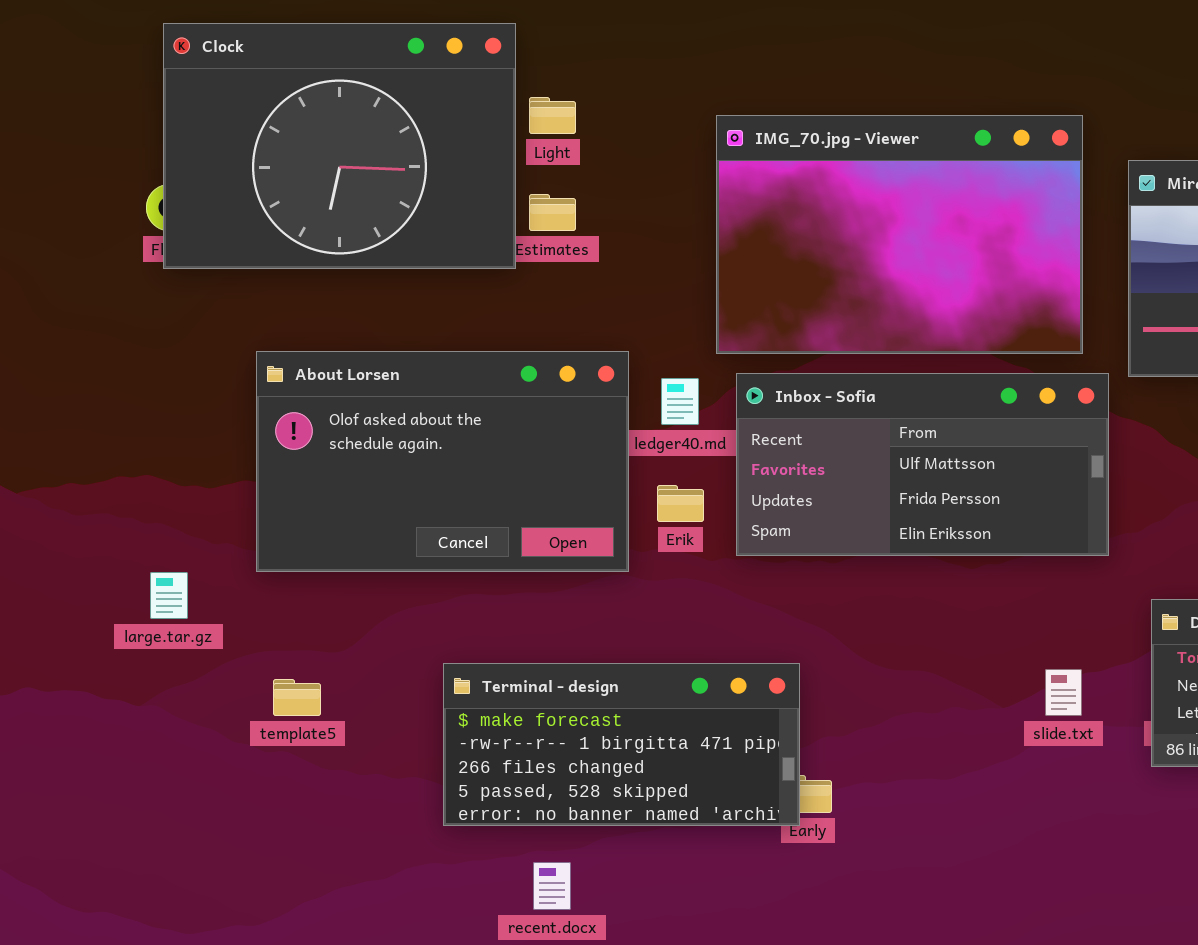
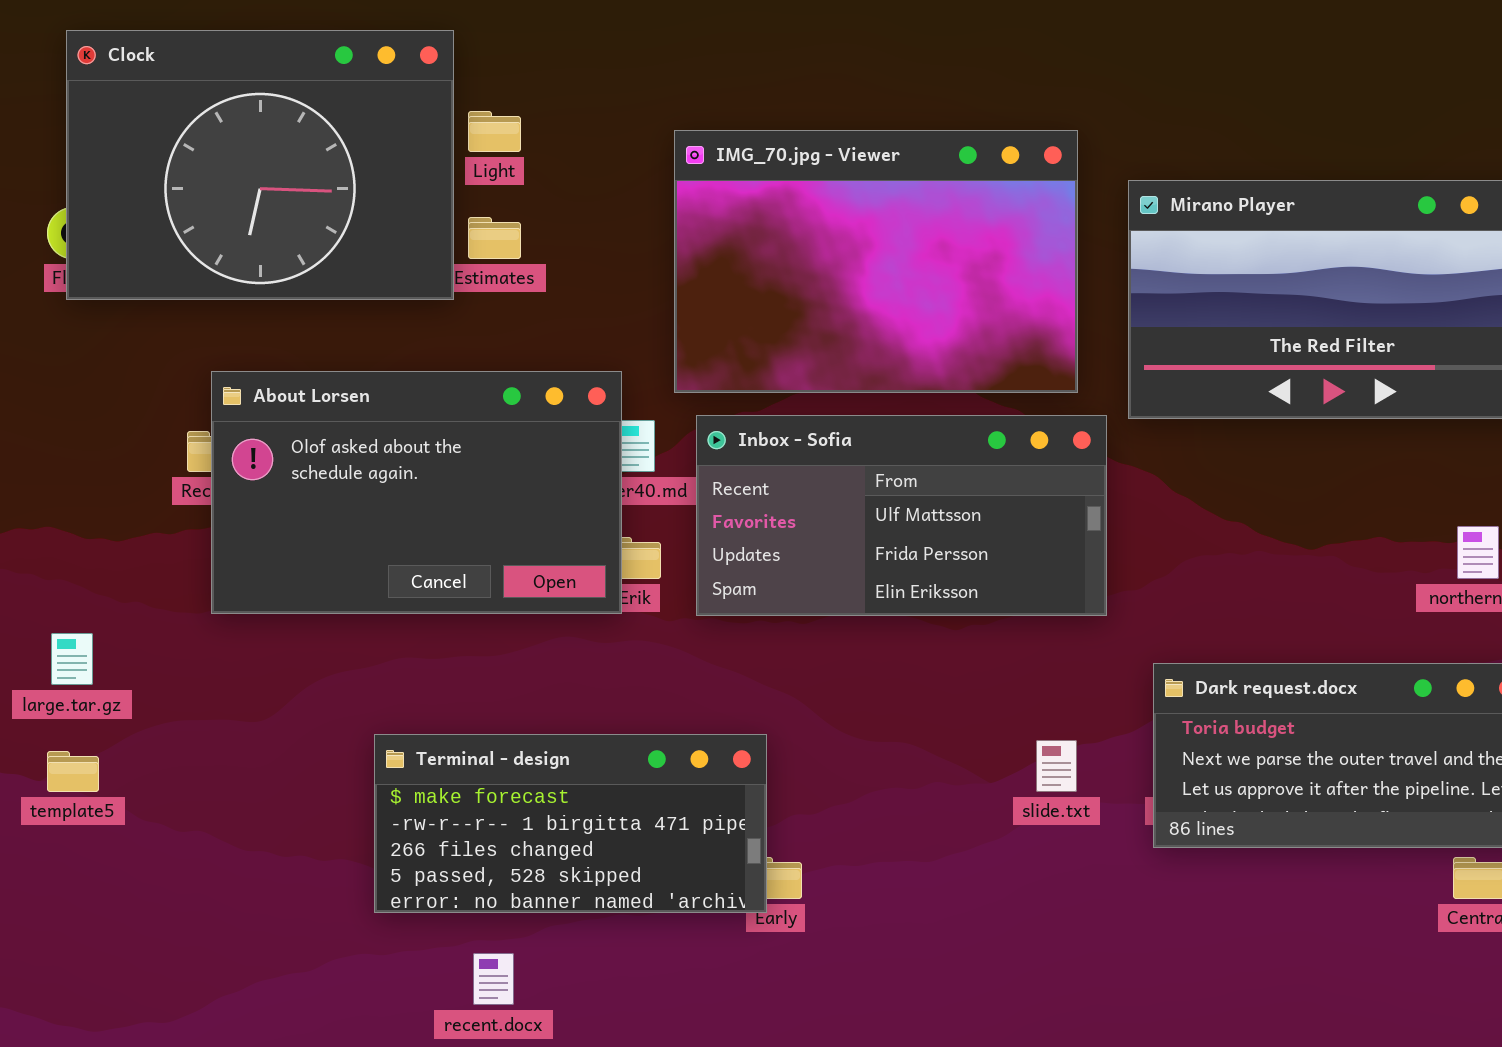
About Lorsen: [256,351,629,572] -> [211,371,622,614], moved
template5: [273,679,321,716] -> [47,751,99,792], moved

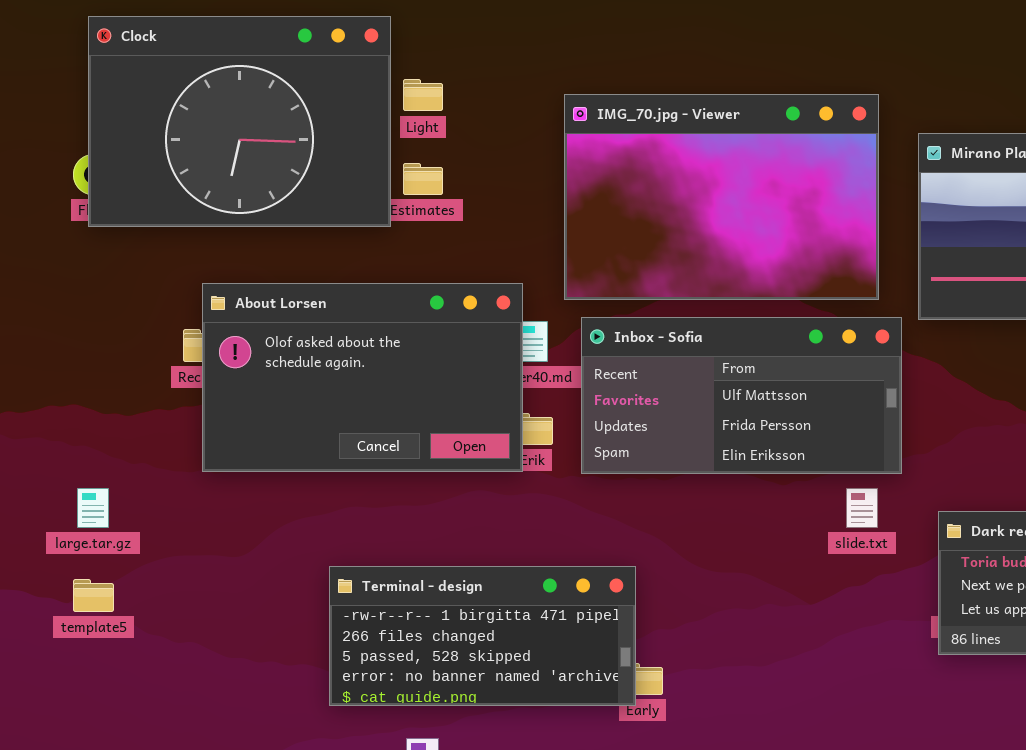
Terminal - design: [374,734,767,913] -> [329,566,636,706], scrolled down 1 row
slide.txt: [1036,740,1077,792] -> [846,488,878,528], moved

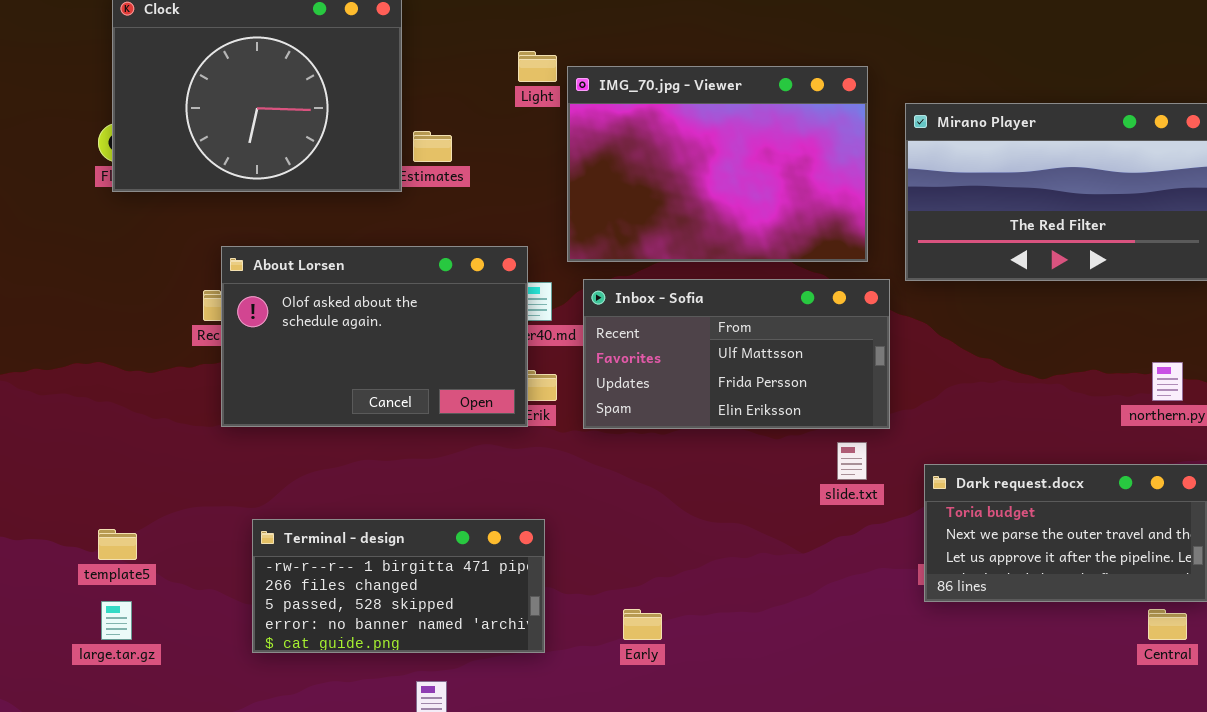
Light: [403,79,443,111] -> [518,51,557,82], moved
large.tar.gz: [77,488,109,528] -> [101,601,132,640], moved
Terminal - design: [329,566,636,706] -> [252,519,545,653], moved

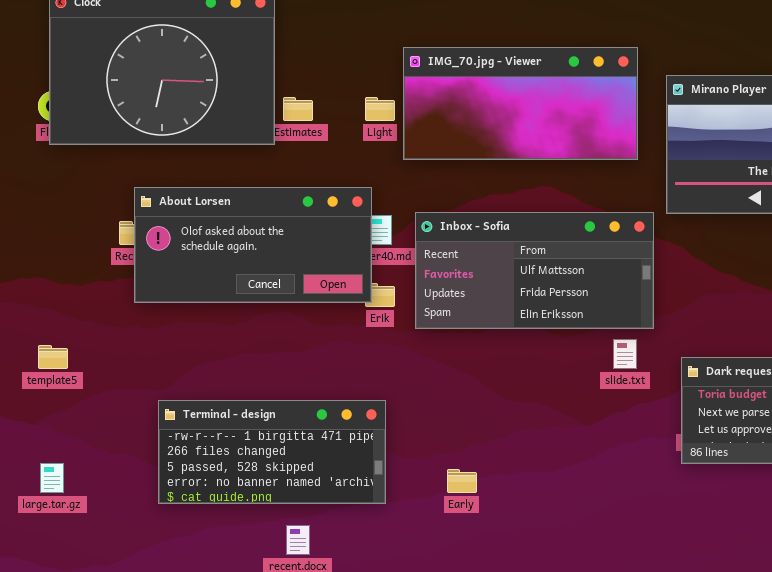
Light: [518,51,557,82] -> [365,97,395,121], moved
IMG_70.jpg - Viewer: [567,66,868,262] -> [403,47,638,160], resized
About Lorsen: [221,246,528,427] -> [134,187,372,303], resized
template5: [98,529,137,560] -> [38,345,68,369], moved

